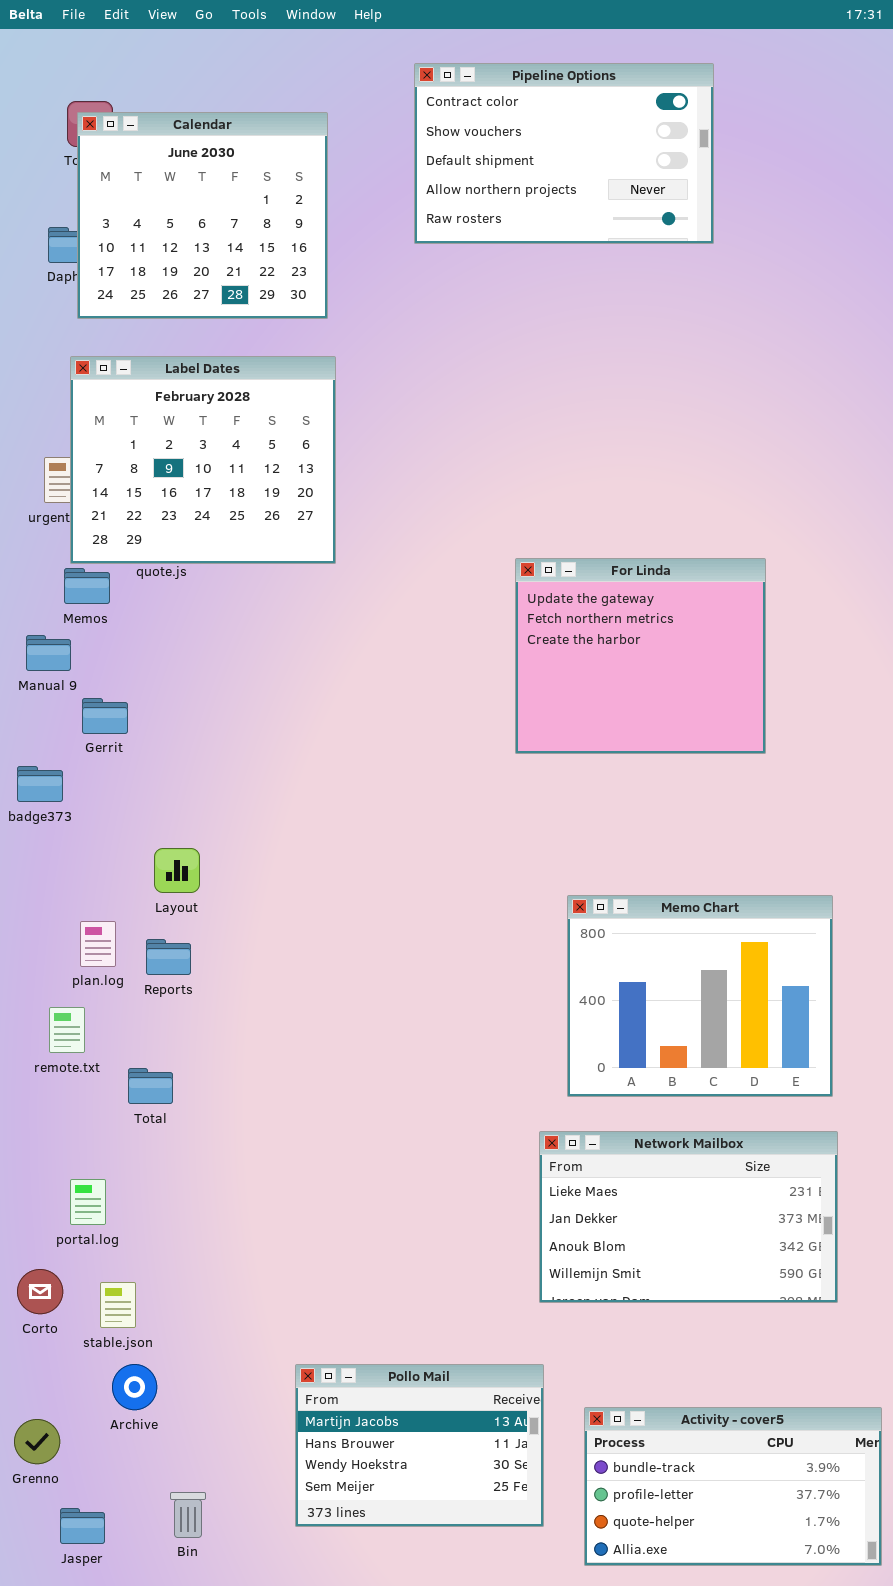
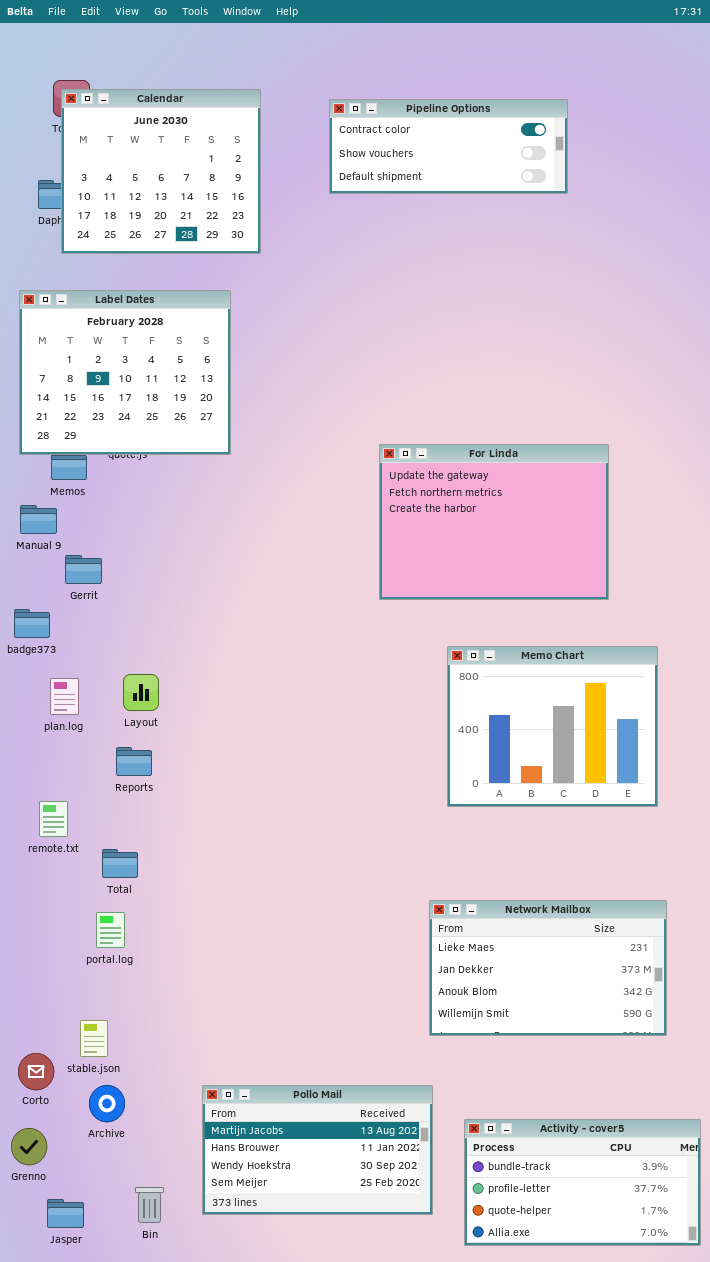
Pipeline Options: [414,63,714,244] -> [329,99,568,194], resized
Label Dates: [70,356,336,564] -> [19,290,231,455], moved
For Linda: [515,558,766,754] -> [379,444,609,600], resized
Memo Chart: [567,895,833,1097] -> [447,646,658,807], moved
plan.log: [80,921,116,967] -> [50,678,79,715], moved
portal.log: [70,1179,106,1225] -> [96,912,125,948], moved
Corto: [17,1269,63,1314] -> [18,1053,54,1090], moved
Pollo Mail: [295,1364,544,1527] -> [202,1085,433,1215], resized

